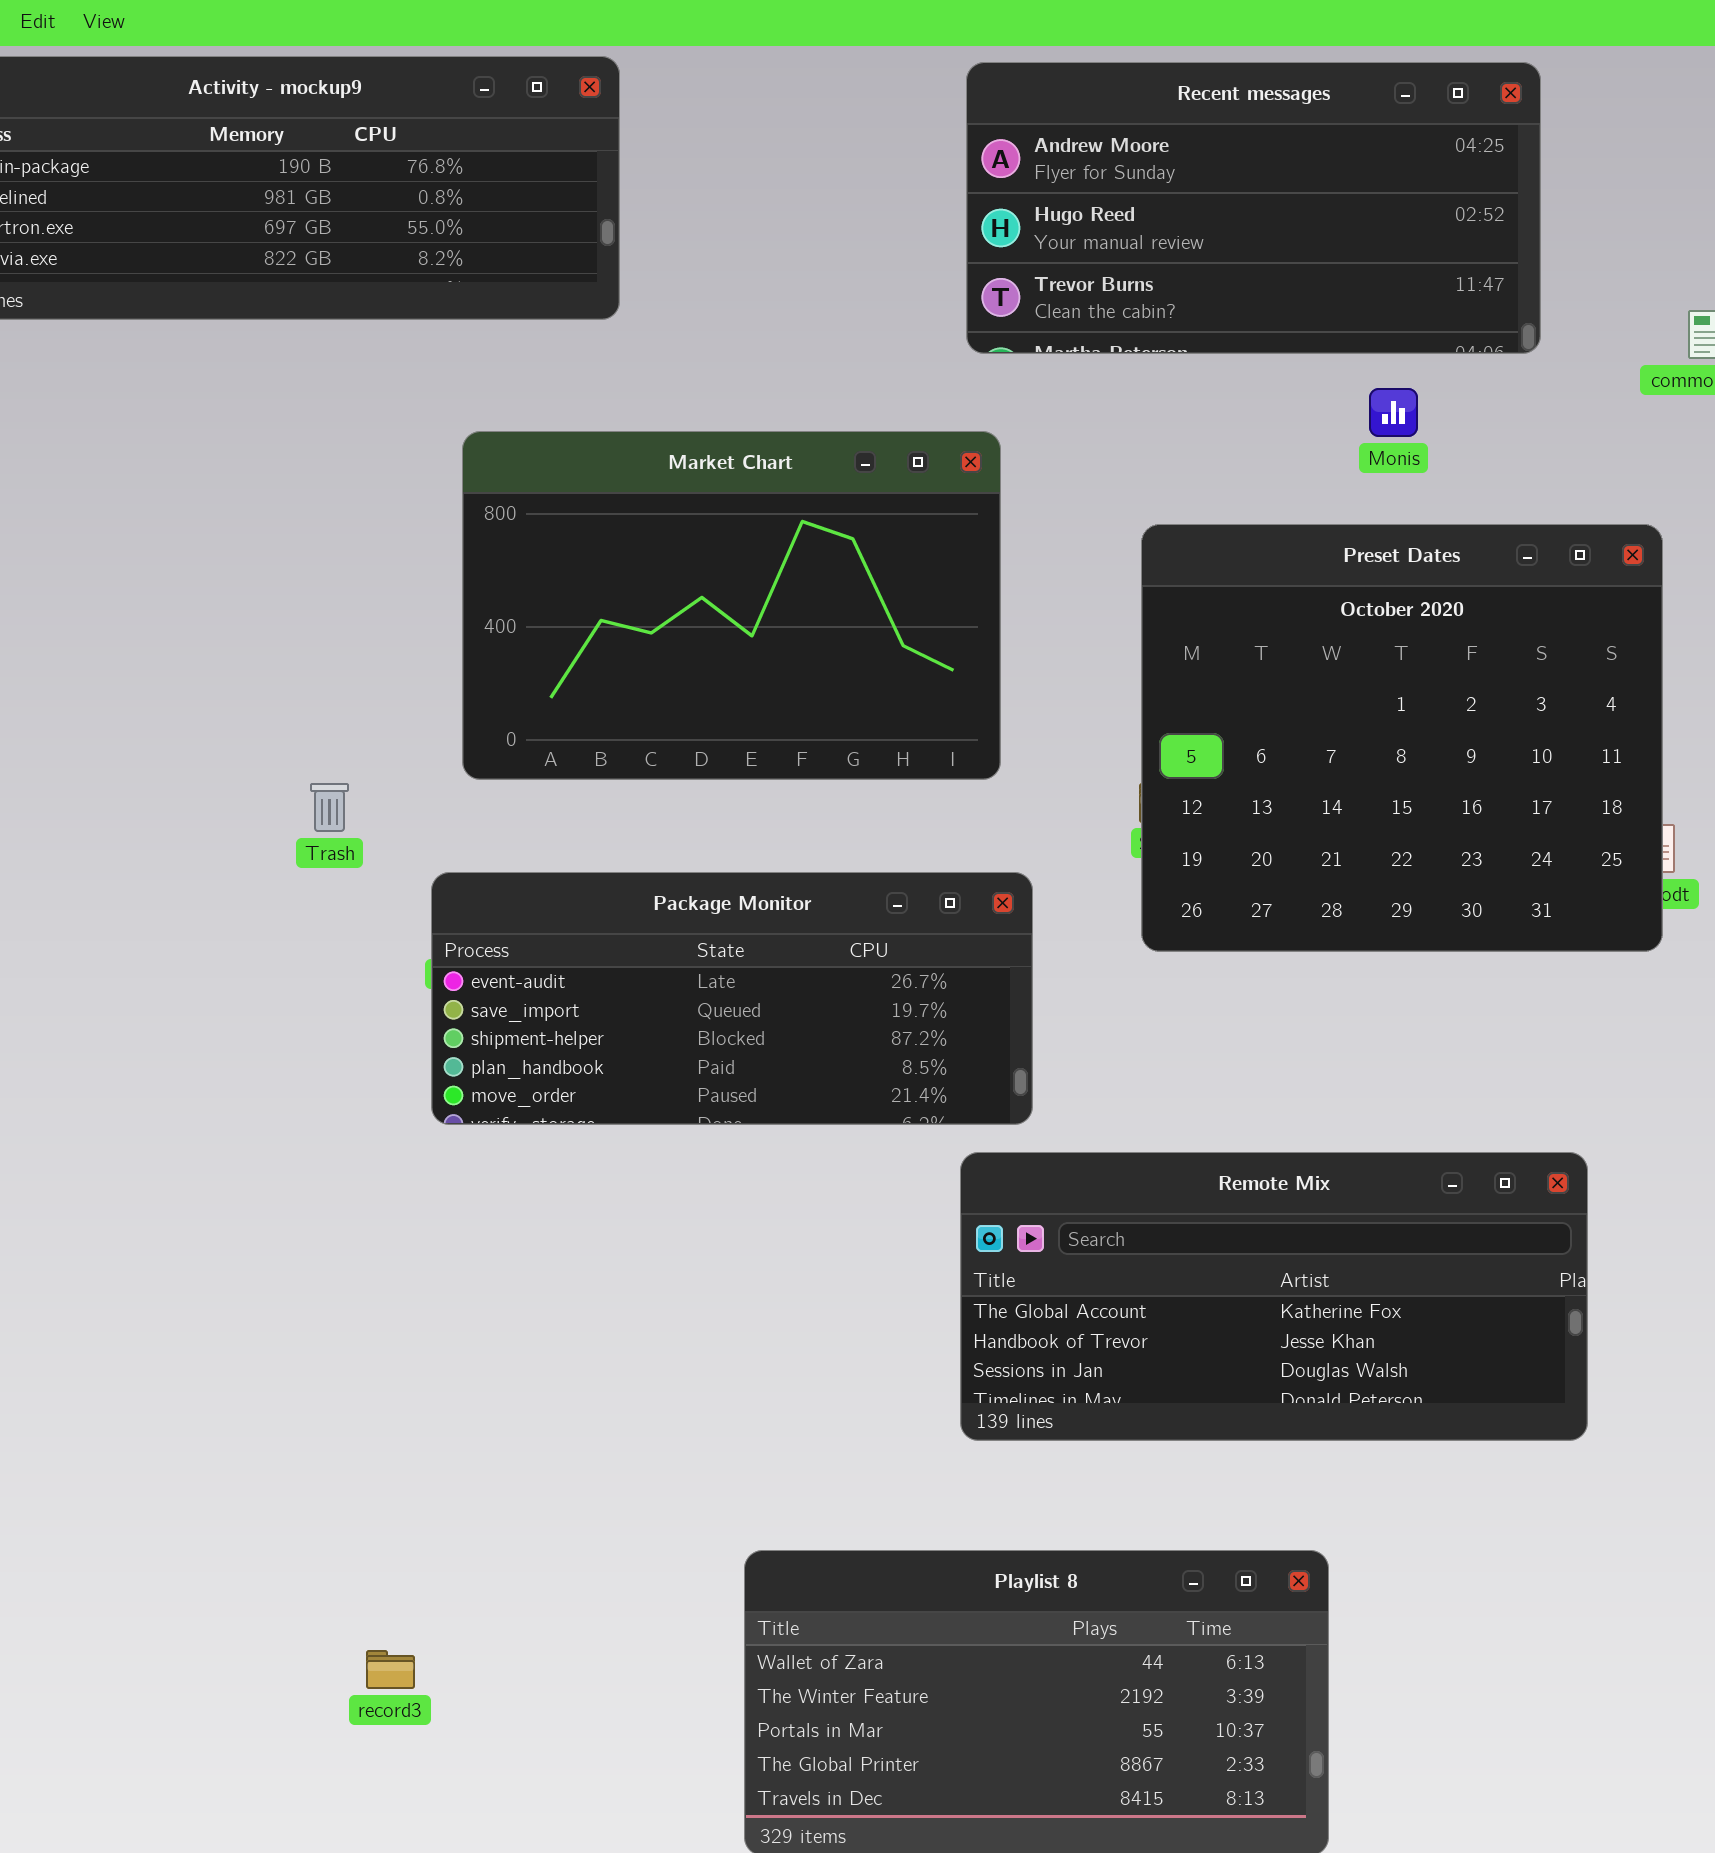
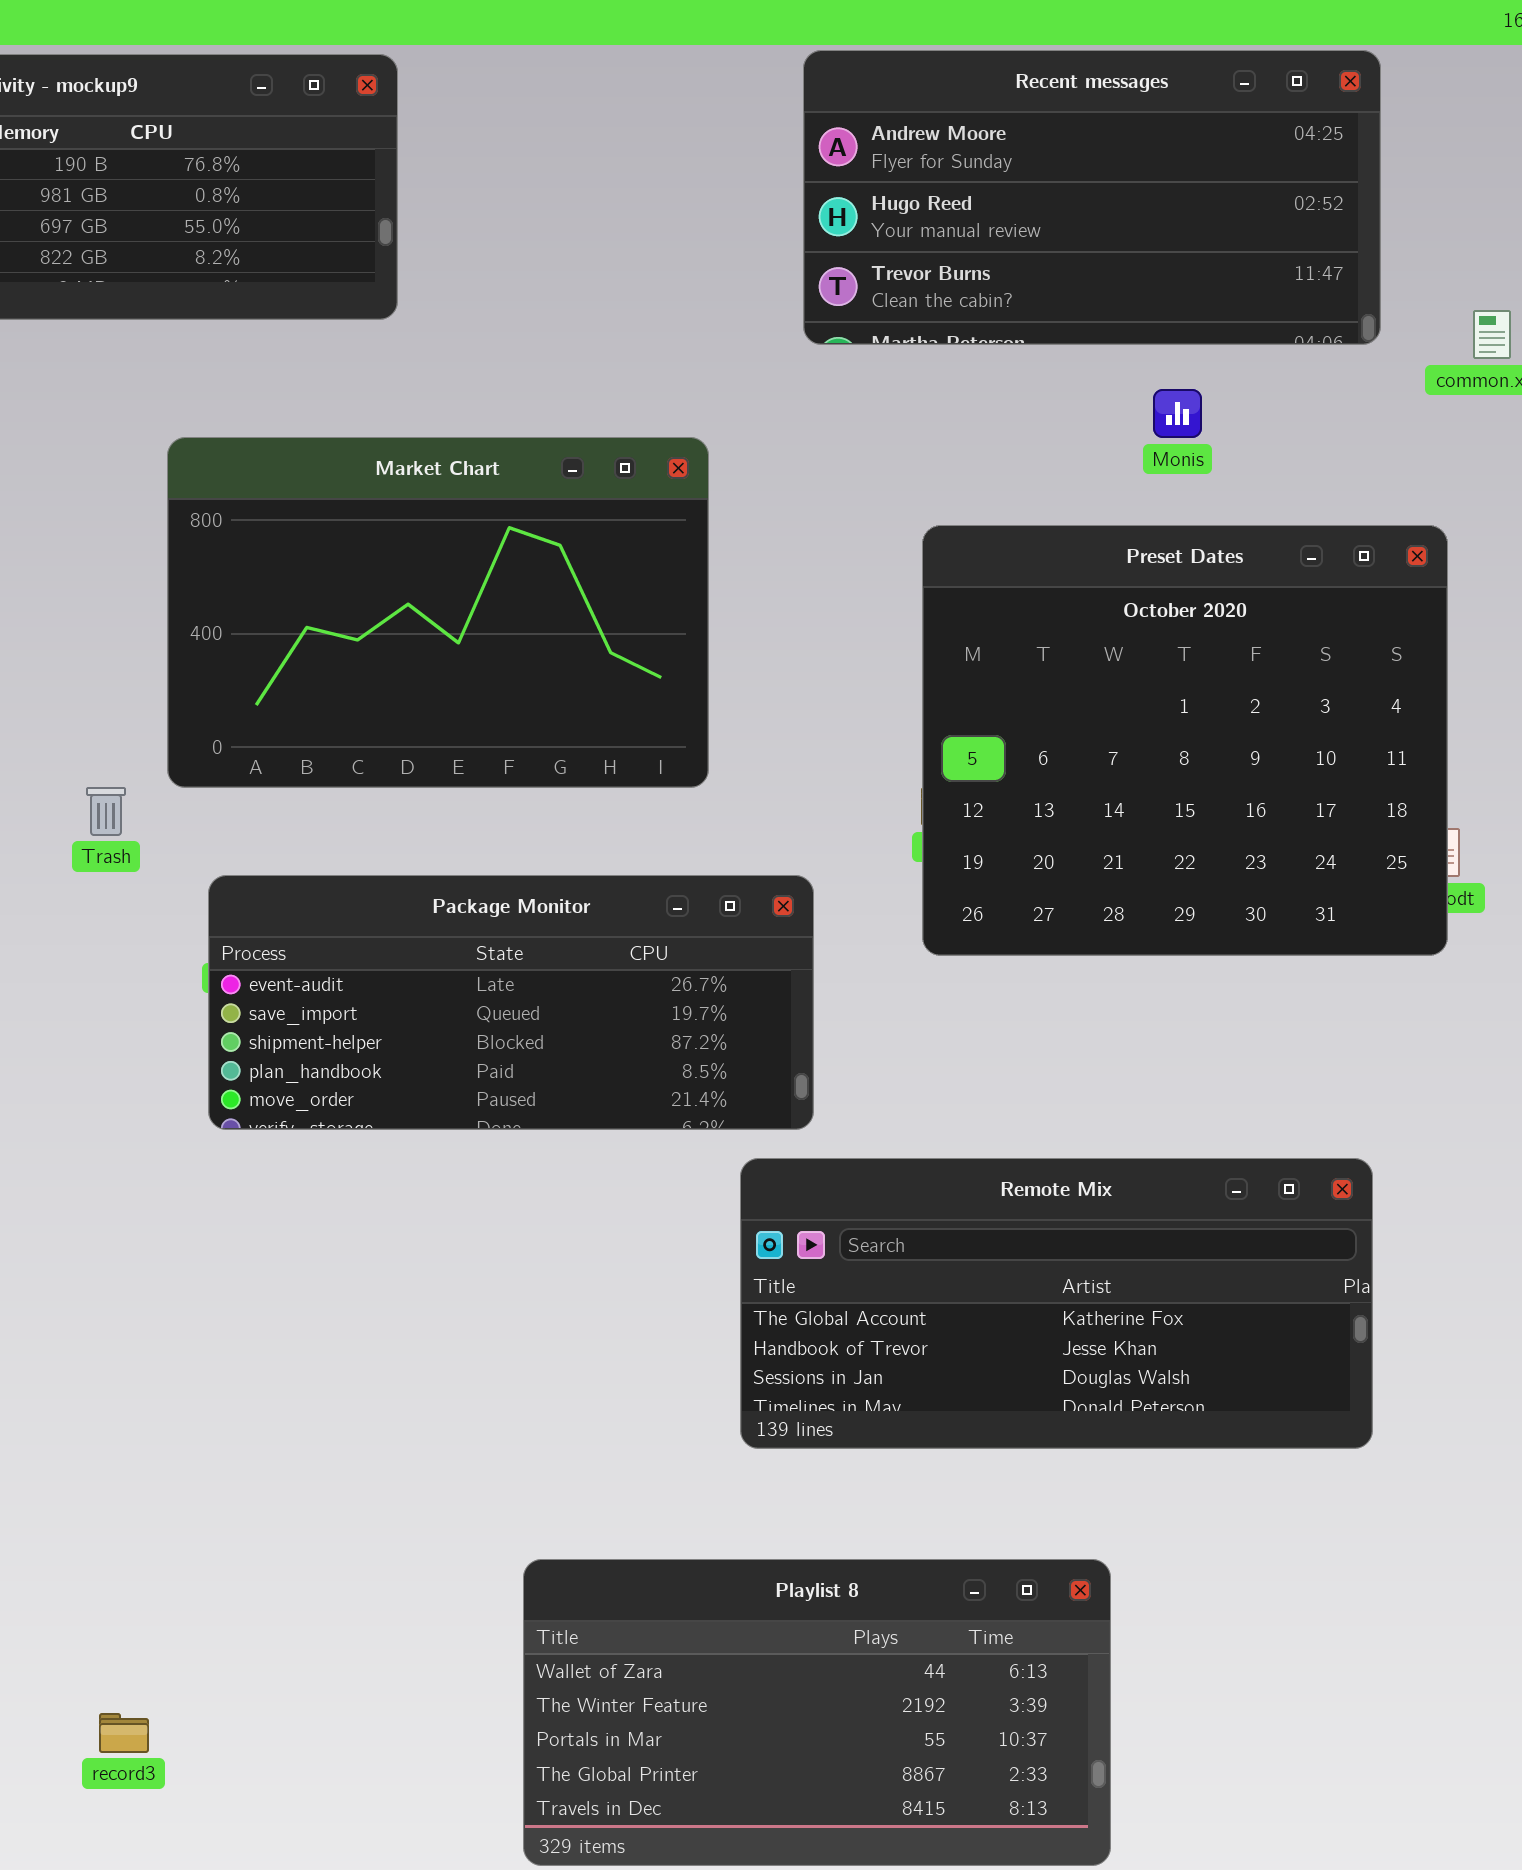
Recent messages: [966,62,1541,354] -> [803,50,1381,345], moved
Market Chart: [462,431,1001,780] -> [167,437,709,788], moved
record3: [366,1650,415,1689] -> [99,1713,149,1753], moved

